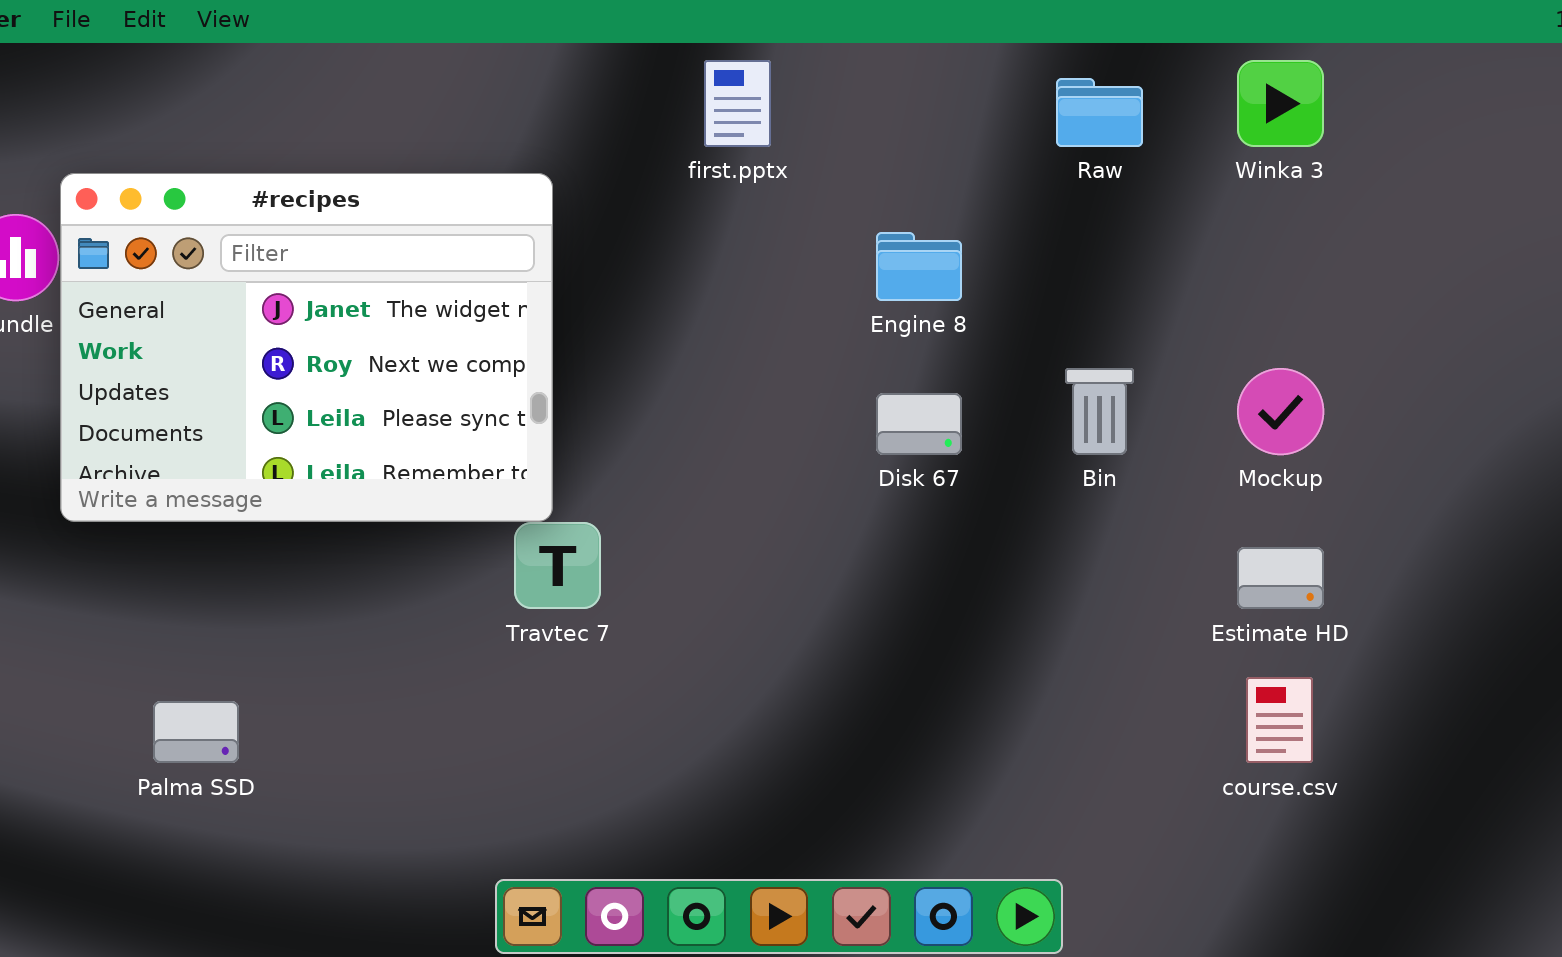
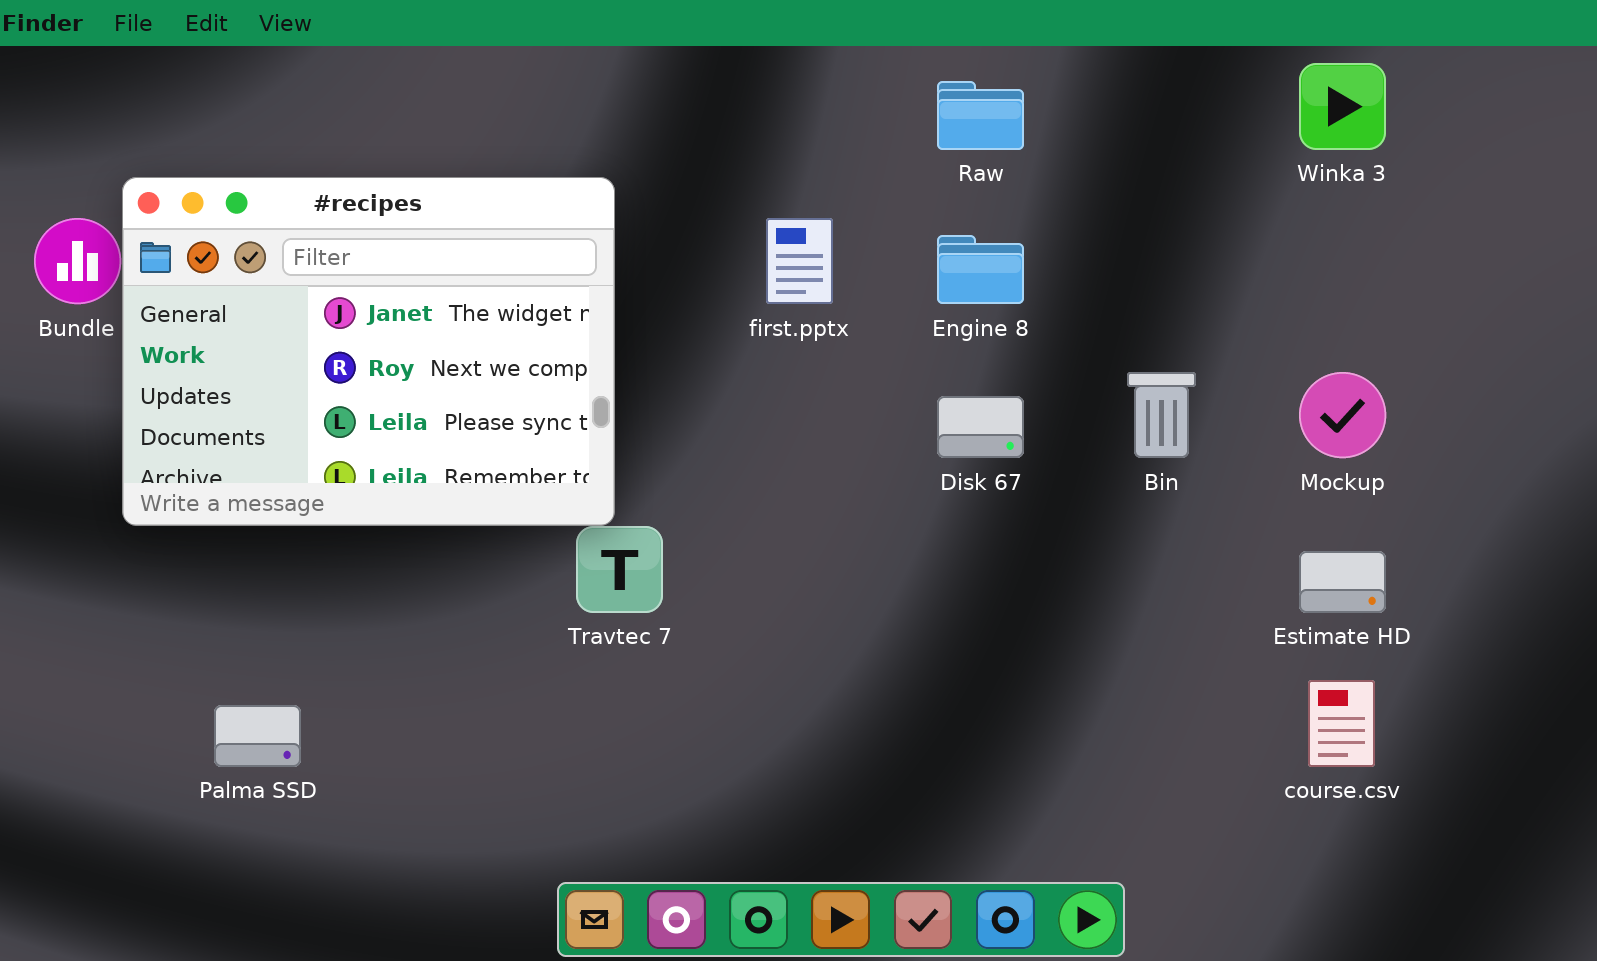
first.pptx: [704,60,771,147] -> [766,218,833,304], moved
Raw: [1056,78,1143,147] -> [937,81,1024,150], moved

